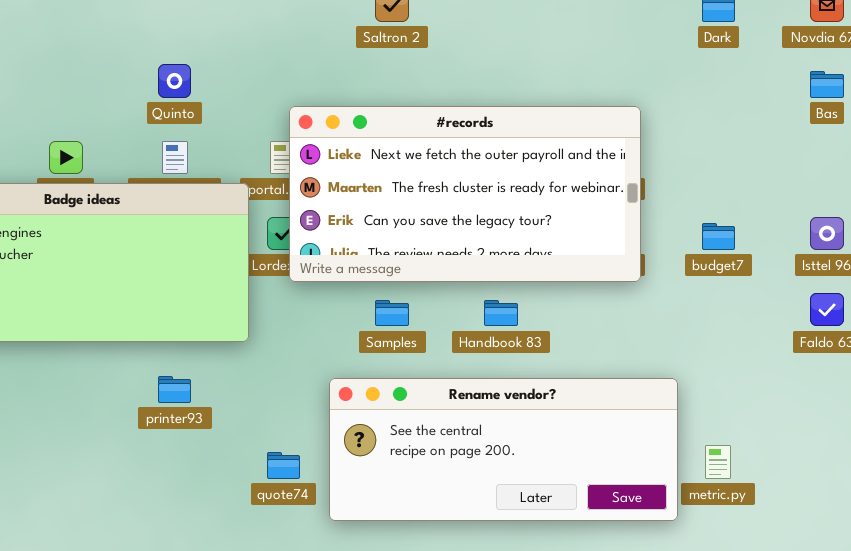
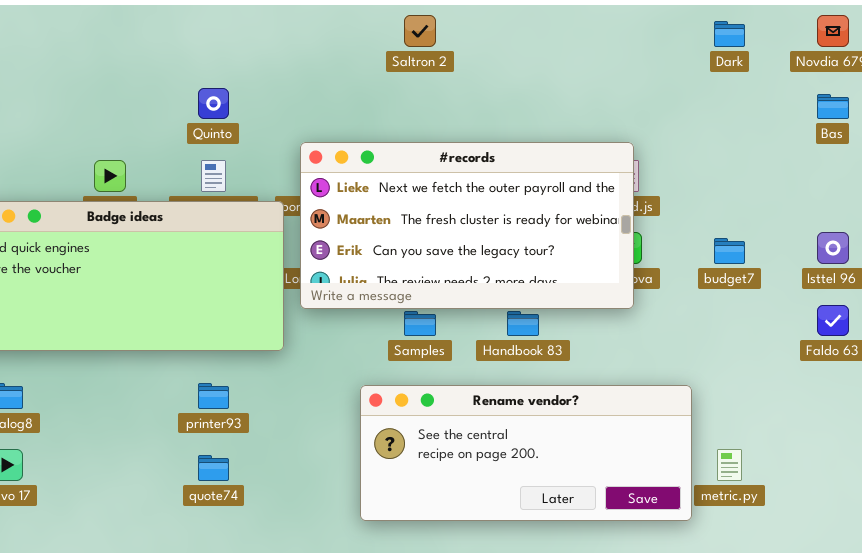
#records: [289,106,641,282] -> [300,142,634,309], moved
quote74: [267,452,300,479] -> [198,455,229,481], moved

